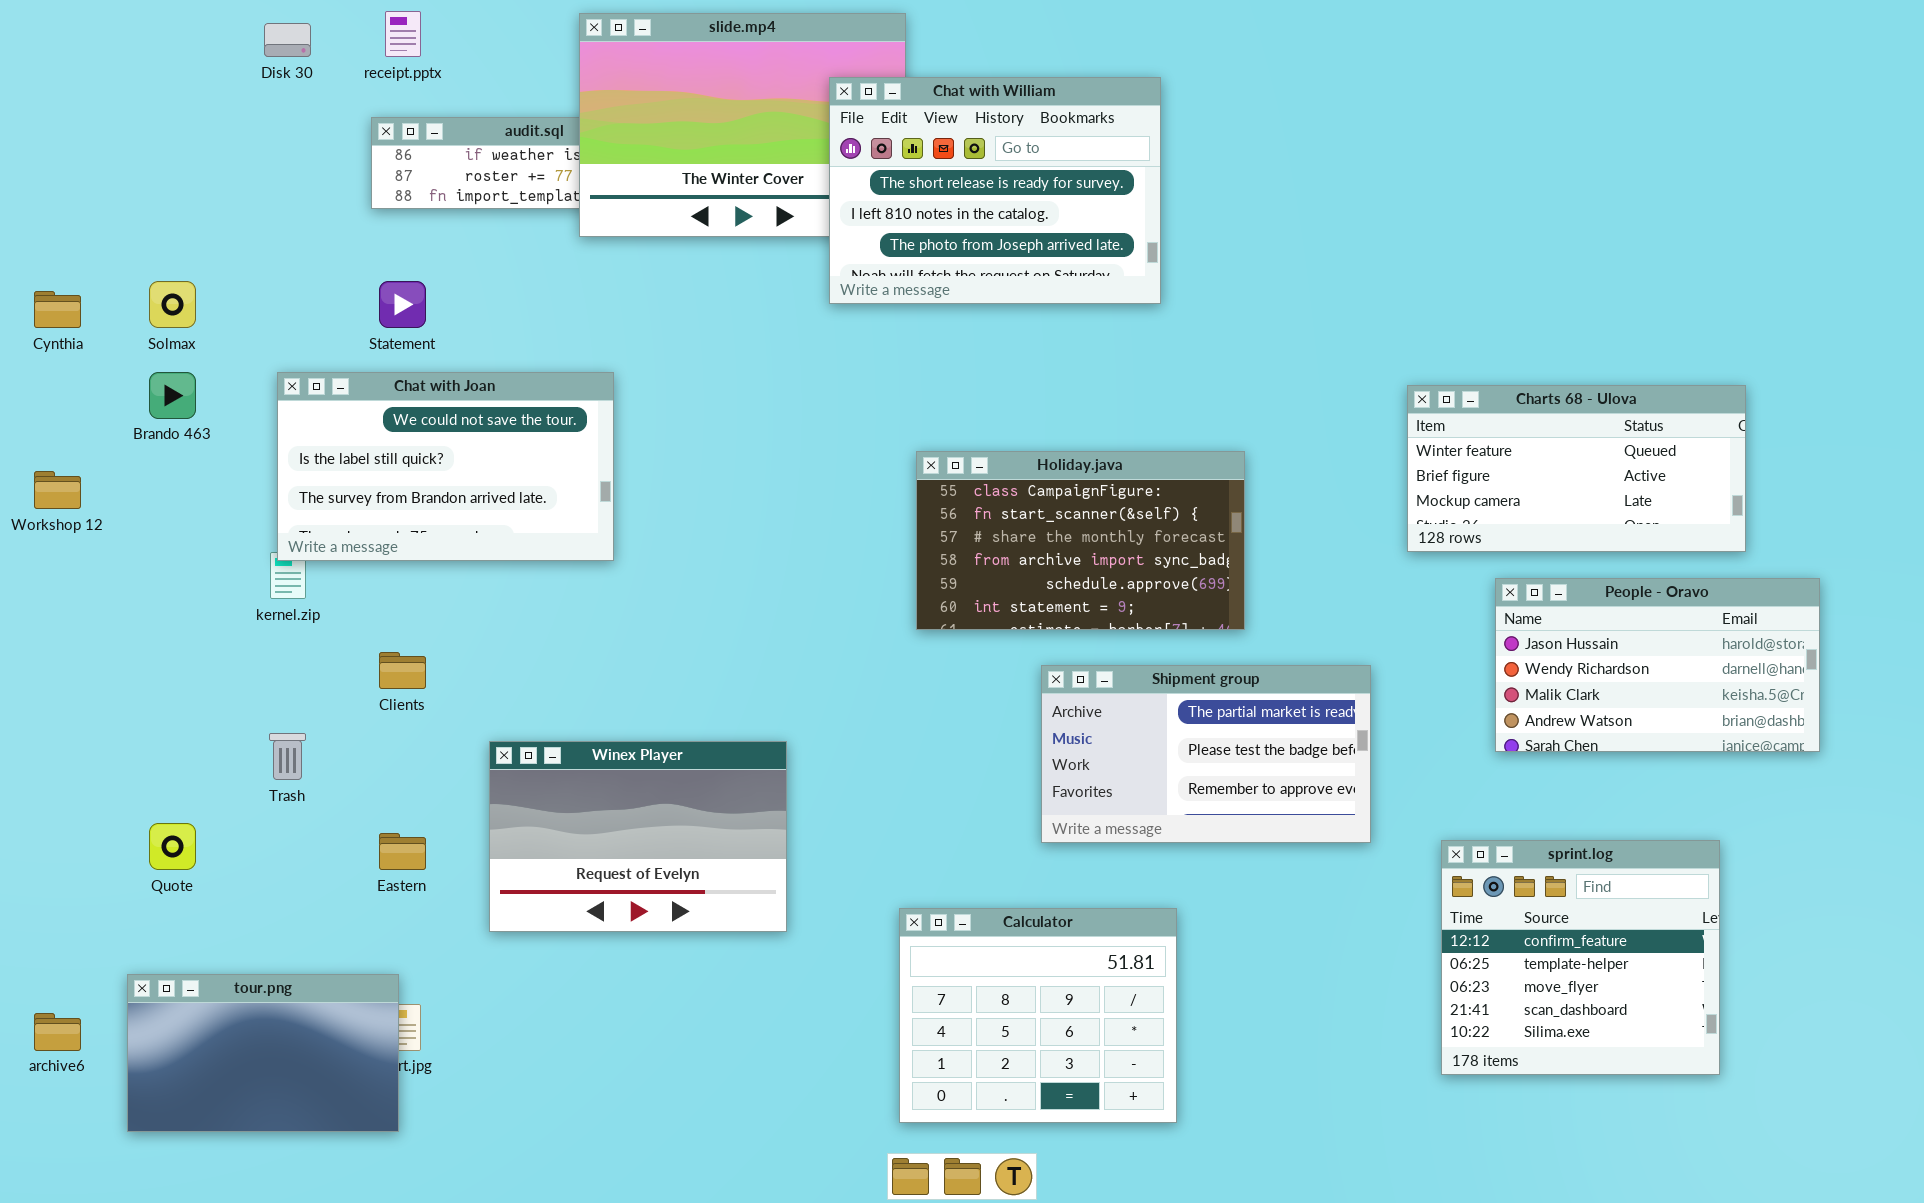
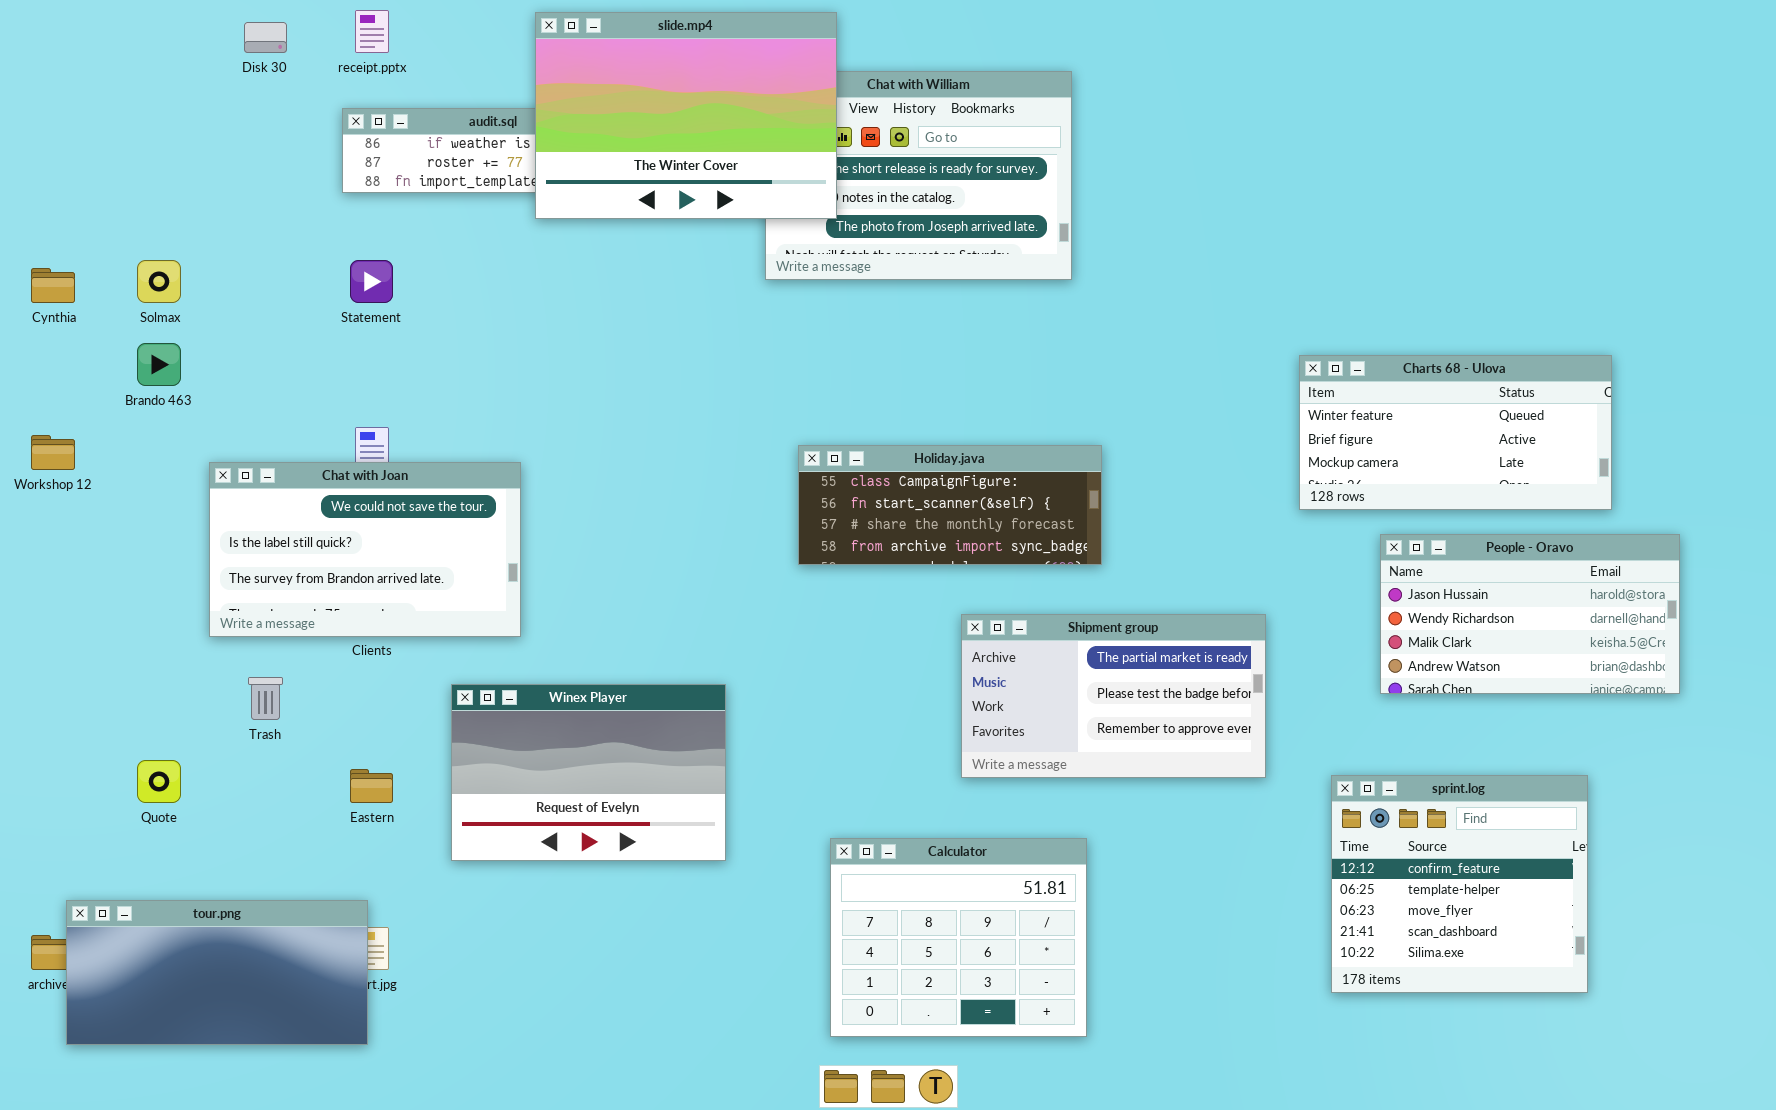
slide.mp4: [579,13,906,237] -> [535,12,837,219], raised
Chat with Joan: [277,372,614,561] -> [209,462,521,637], moved
Holiday.java: [916,451,1245,630] -> [798,445,1102,565], moved, resized
tour.png: [127,974,399,1132] -> [66,900,368,1045], resized

